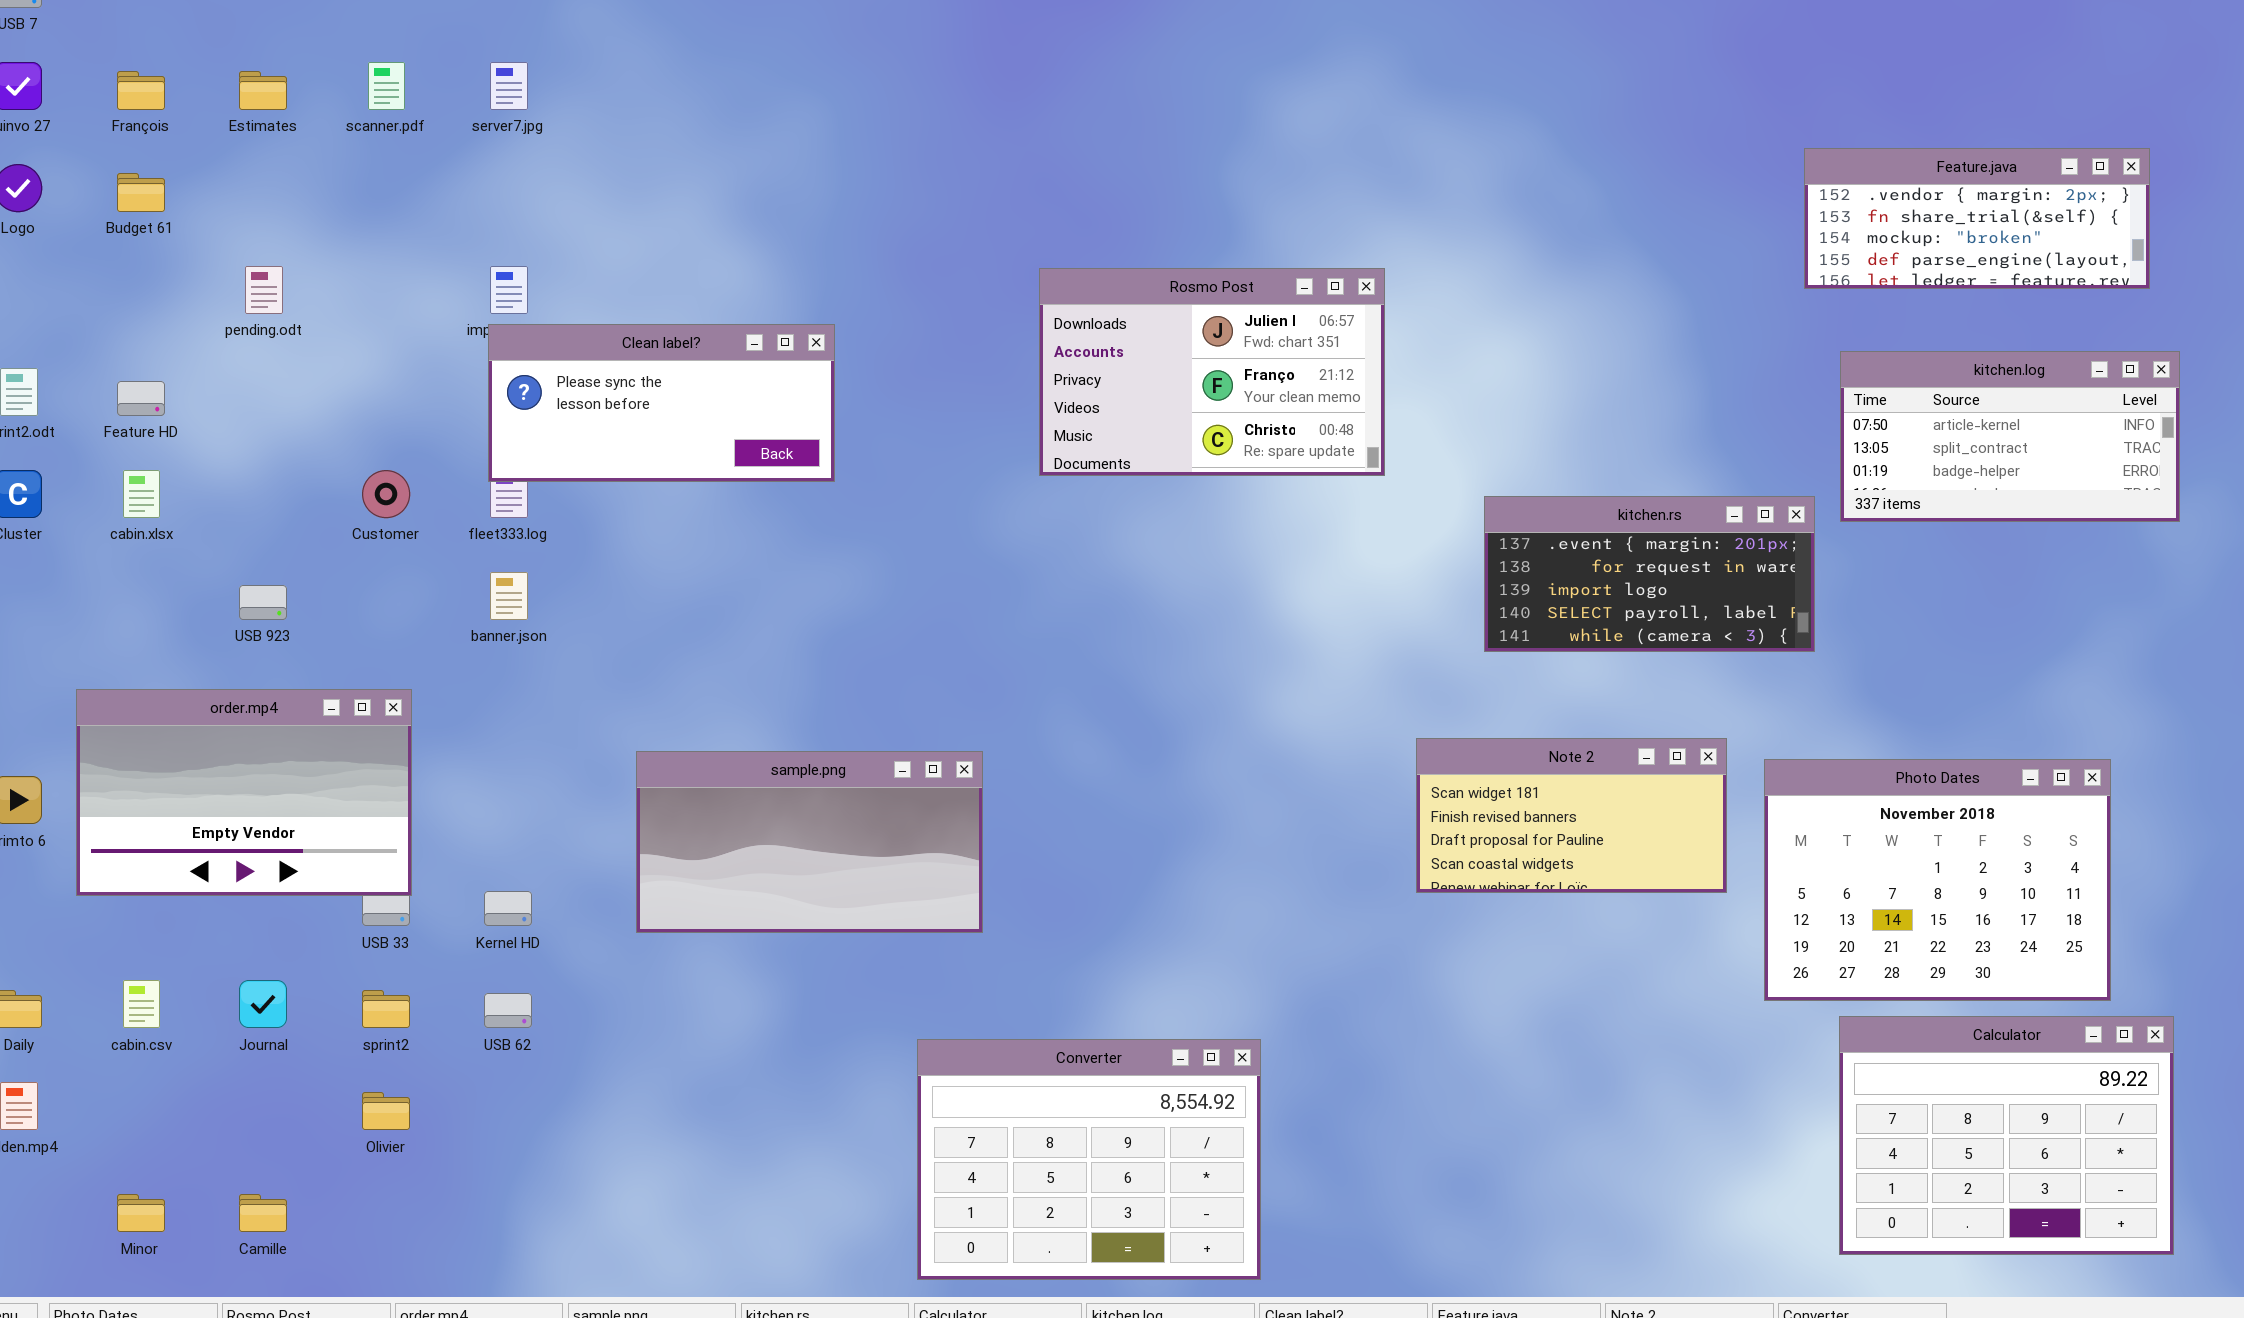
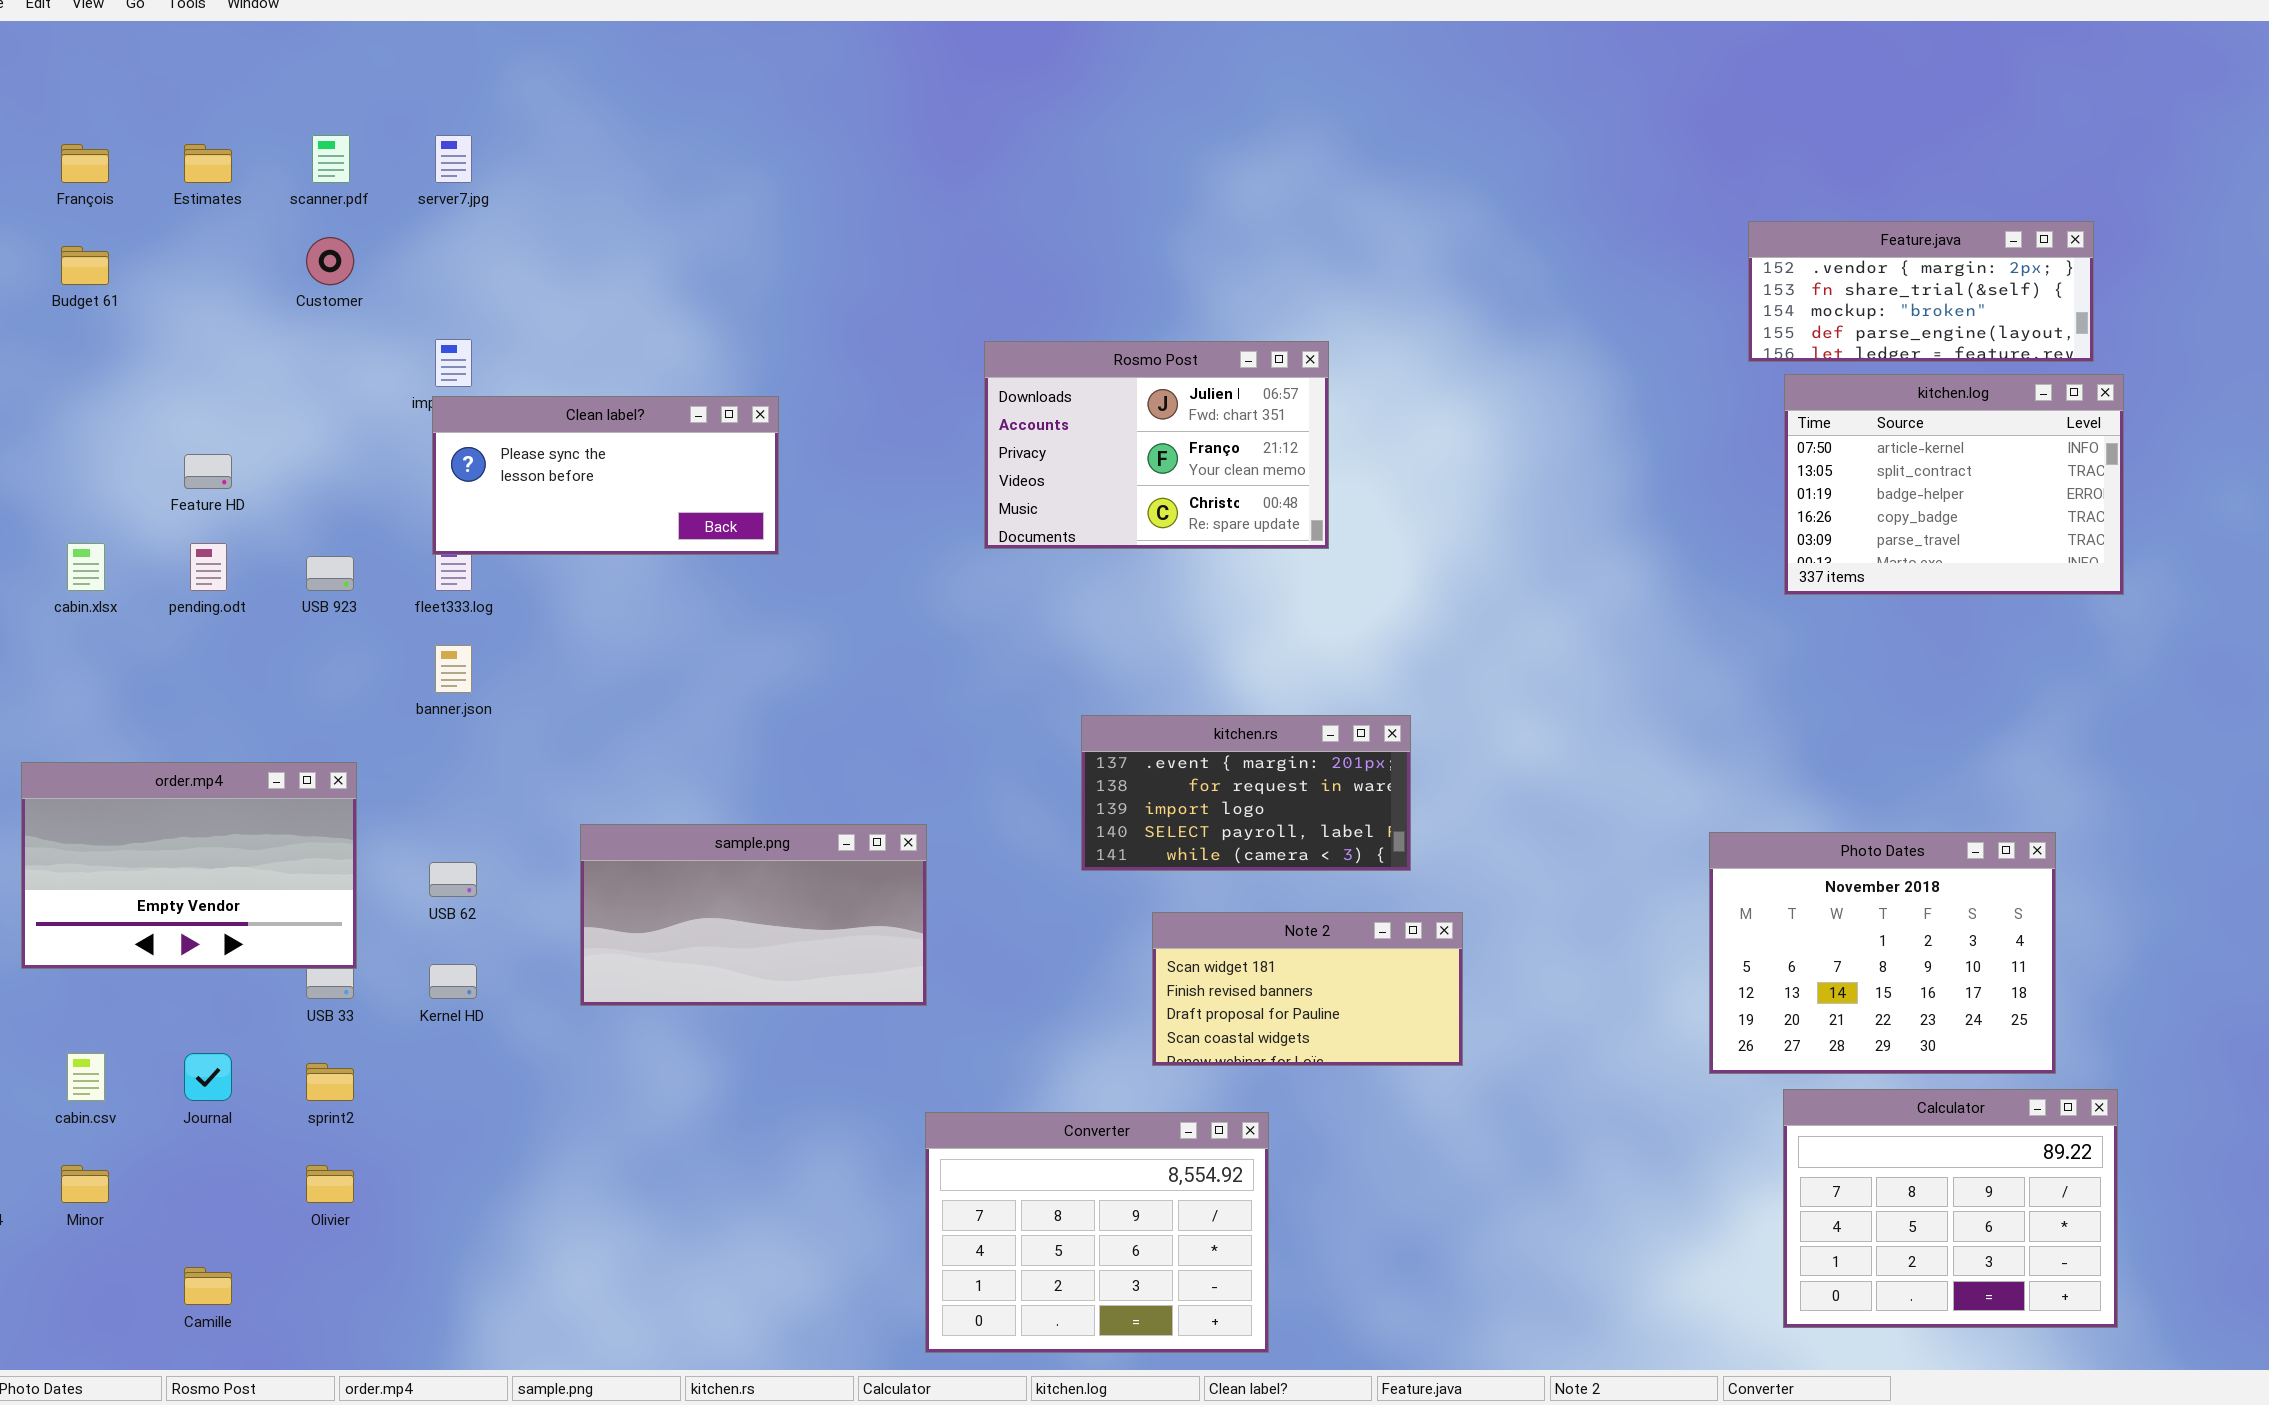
pending.odt: [245,266,283,314] -> [190,543,227,591], moved
kitchen.log: [1840,351,2180,522] -> [1784,374,2124,595], resized
Feature HD: [117,381,165,416] -> [184,454,232,489], moved
Customer: [362,470,410,518] -> [306,237,354,285], moved
kitchen.rs: [1484,496,1815,652] -> [1081,715,1411,871], moved
USB 923: [239,585,287,620] -> [306,556,354,591], moved
Note 2: [1416,738,1727,893] -> [1152,912,1463,1066], moved
USB 62: [484,993,532,1028] -> [429,862,477,897], moved
Converter: [917,1039,1261,1280] -> [925,1112,1269,1353], moved
Minor: [117,1194,165,1232] -> [61,1165,109,1203], moved

